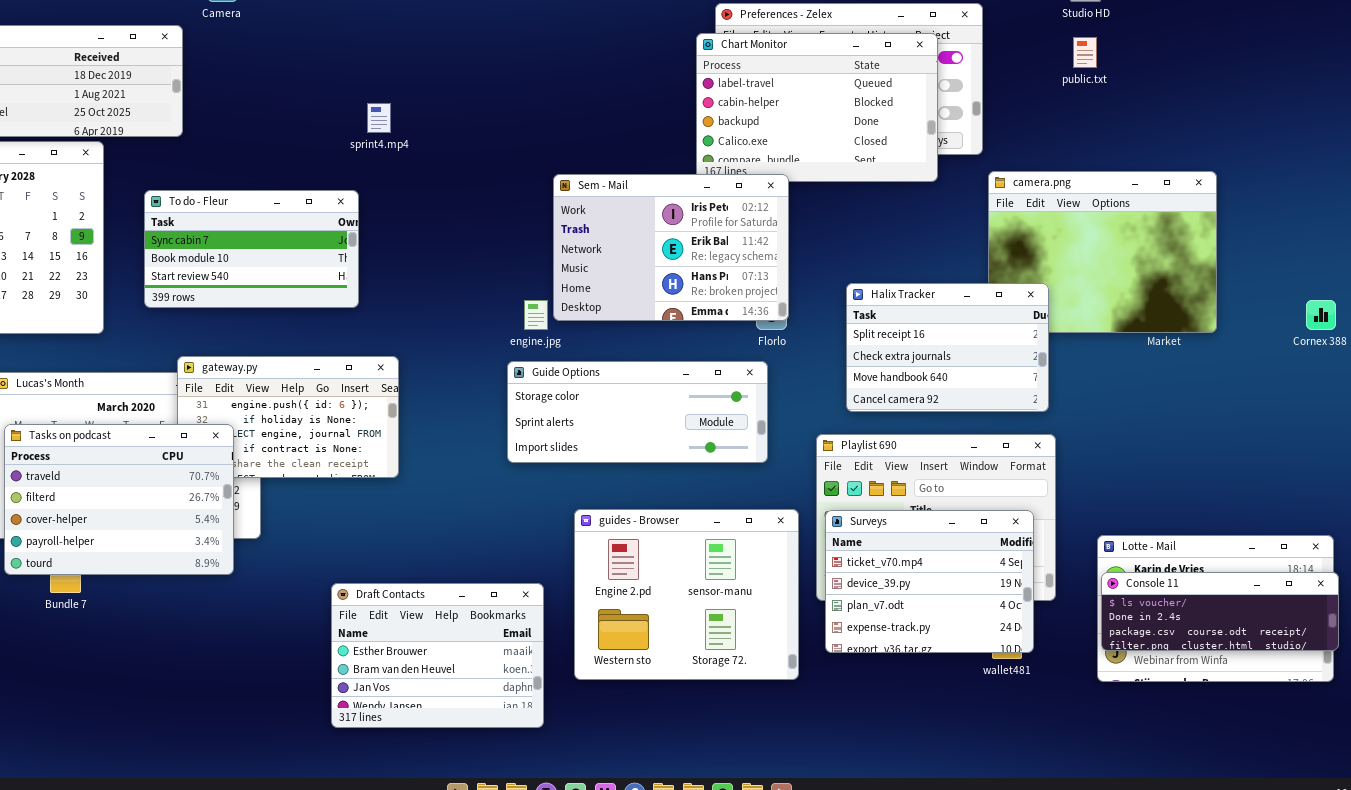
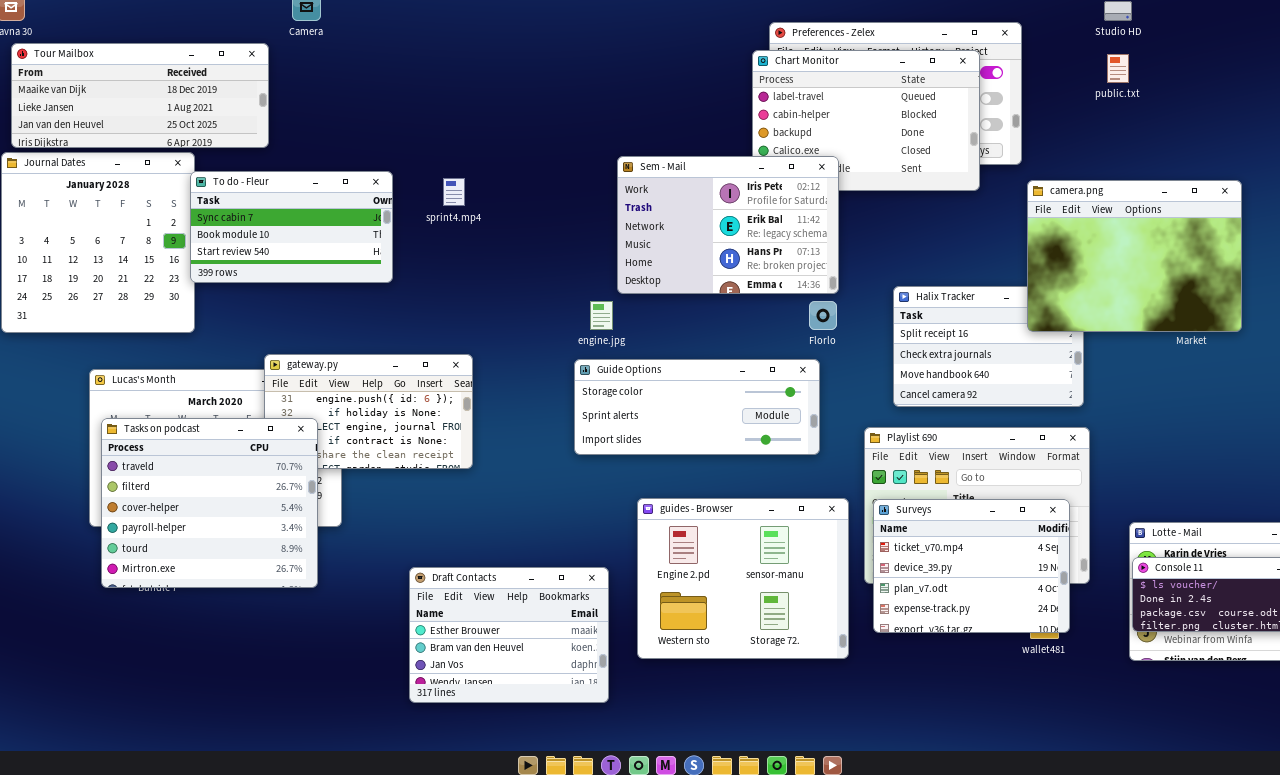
sprint4.mp4: [367,103,391,133] -> [443,178,465,206], moved
camera.png: [988,171,1217,333] -> [1027,180,1242,332], raised
Sem - Mail: [553,174,789,321] -> [617,156,839,294], moved
To do - Fleur: [144,190,359,308] -> [190,171,393,283], moved
Tasks on podcast: [4,424,234,575] -> [101,418,318,588], resized

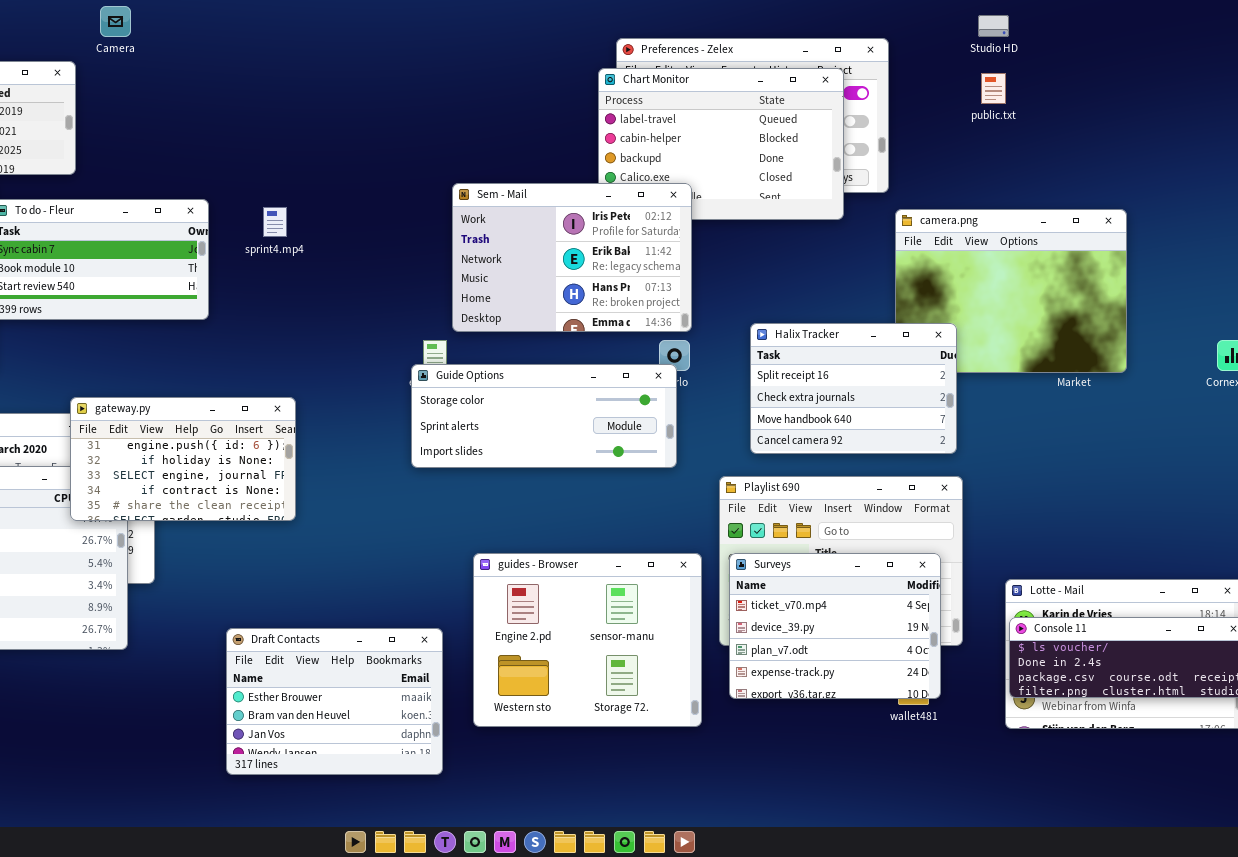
Halix Tracker: [893,286,1084,407] -> [750,323,957,454], raised
gateway.py: [264,354,473,469] -> [70,397,296,521], raised
Guide Options: [574,359,820,455] -> [411,364,677,468], moved

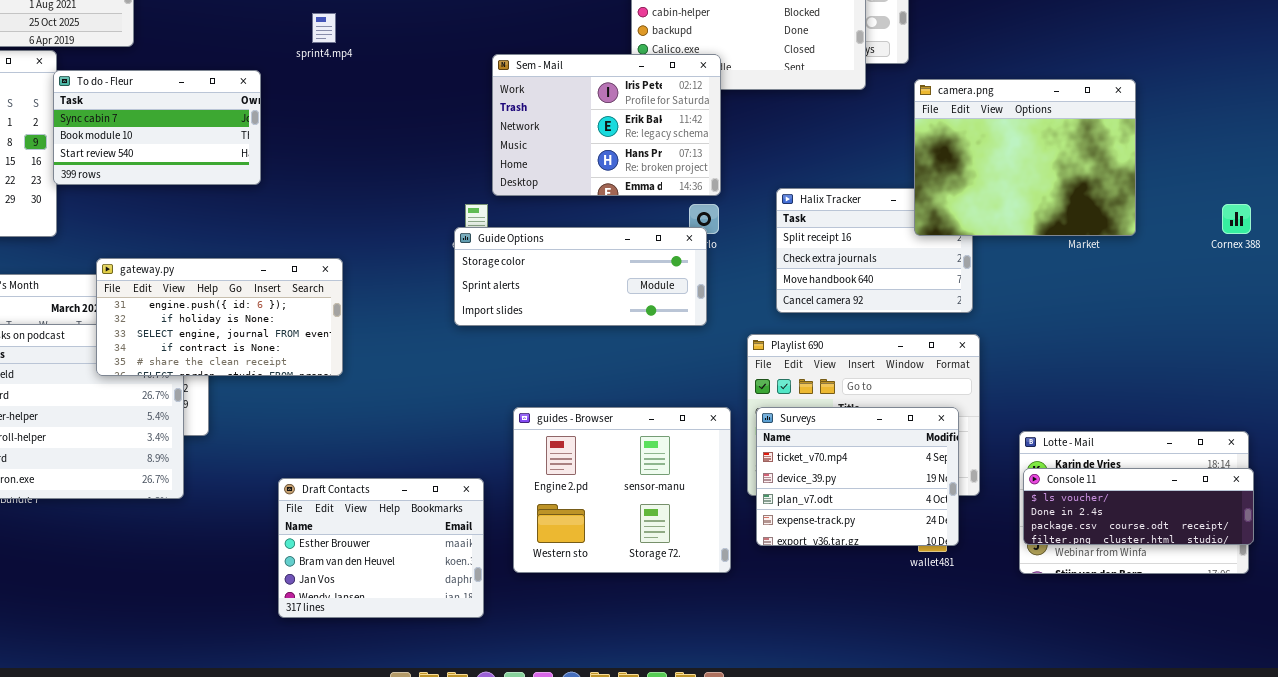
sprint4.mp4: [263,207,287,237] -> [312,13,336,43], moved
camera.png: [895,209,1127,373] -> [914,79,1136,236], raised
gateway.py: [70,397,296,521] -> [96,258,343,376], resized

